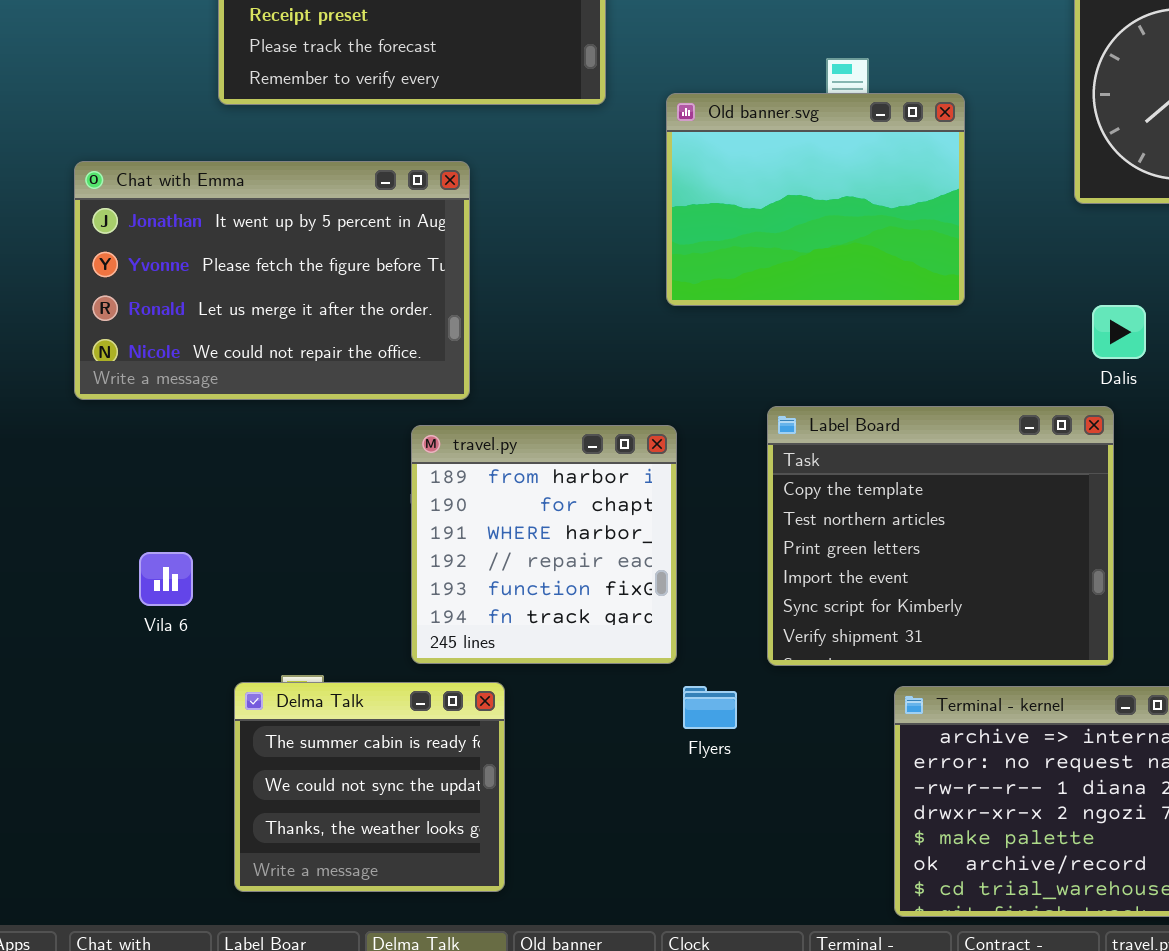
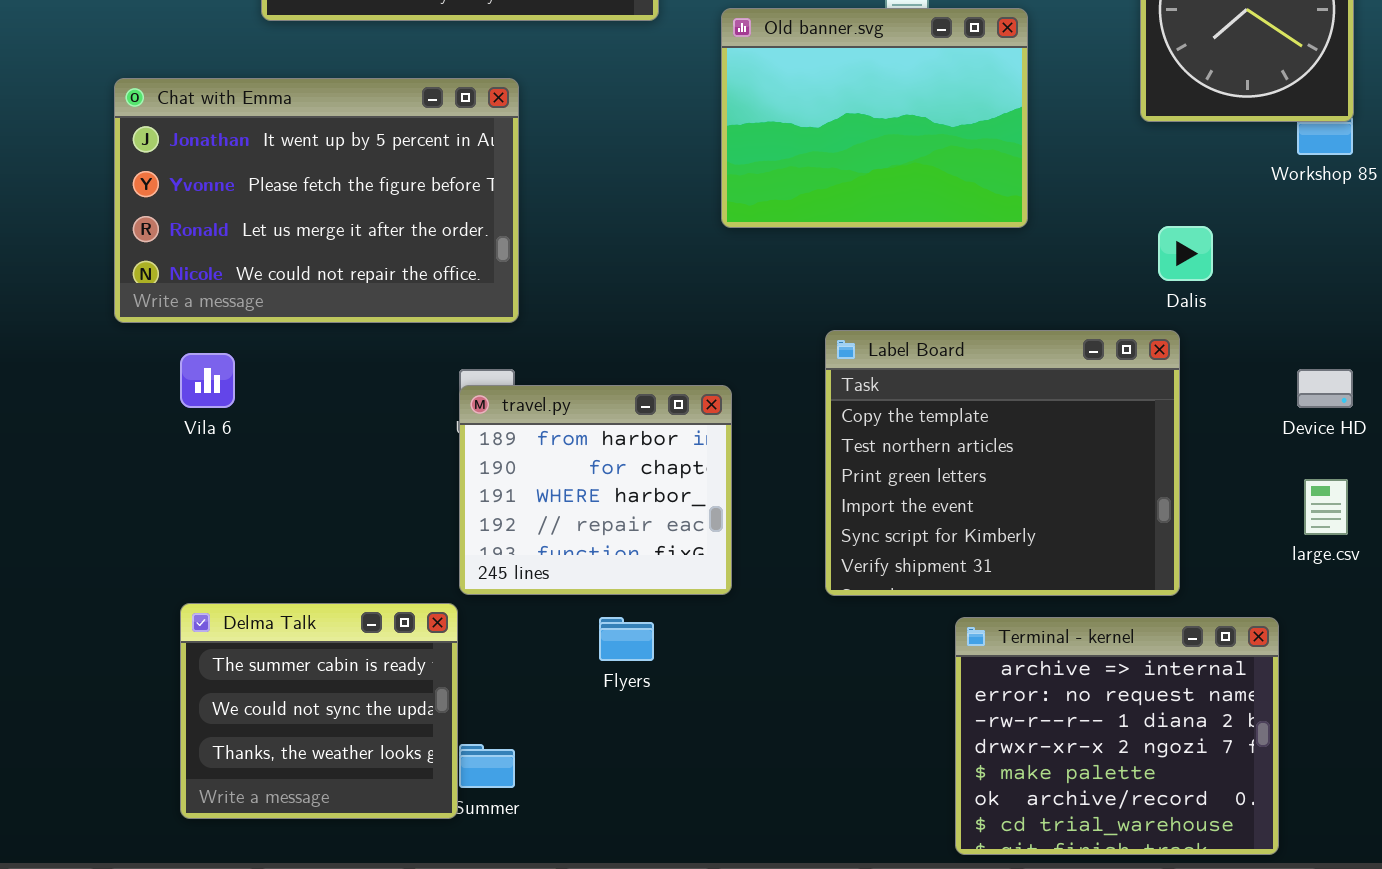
travel.py: [411,425,677,664] -> [459,385,732,595], resized
Vila 6: [139,552,193,606] -> [180,353,235,408], moved
Delma Talk: [234,682,505,892] -> [180,603,458,819], moved
Flyers: [683,686,737,729] -> [599,617,654,661], moved

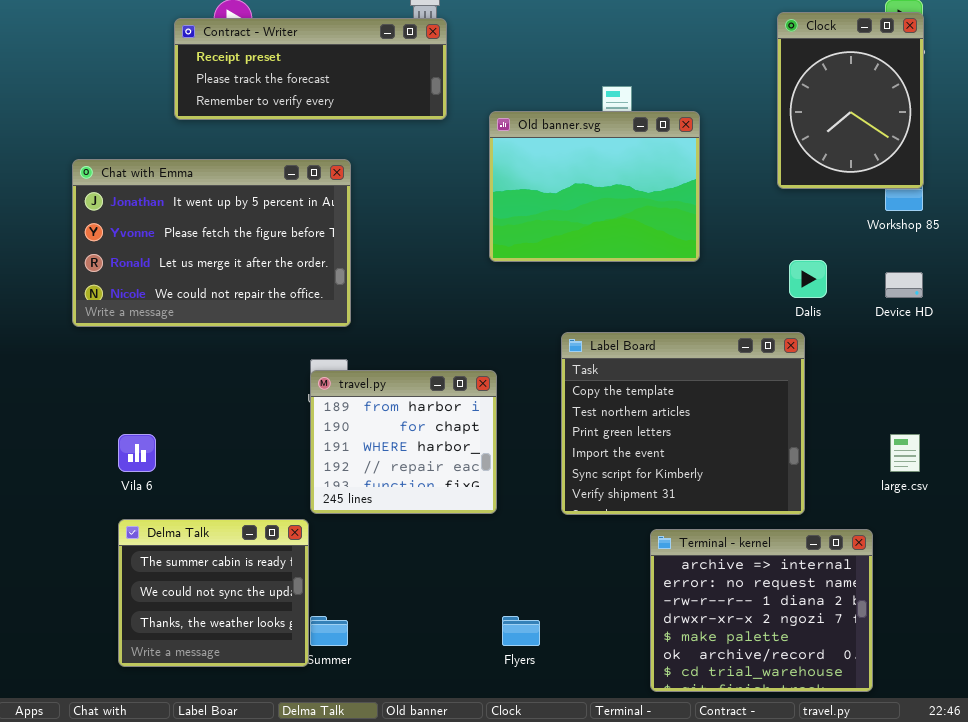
Vila 6: [180,353,235,408] -> [118,434,156,472], moved
Device HD: [1297,369,1353,408] -> [885,272,923,298], moved
Flyers: [599,617,654,661] -> [502,616,540,646], moved

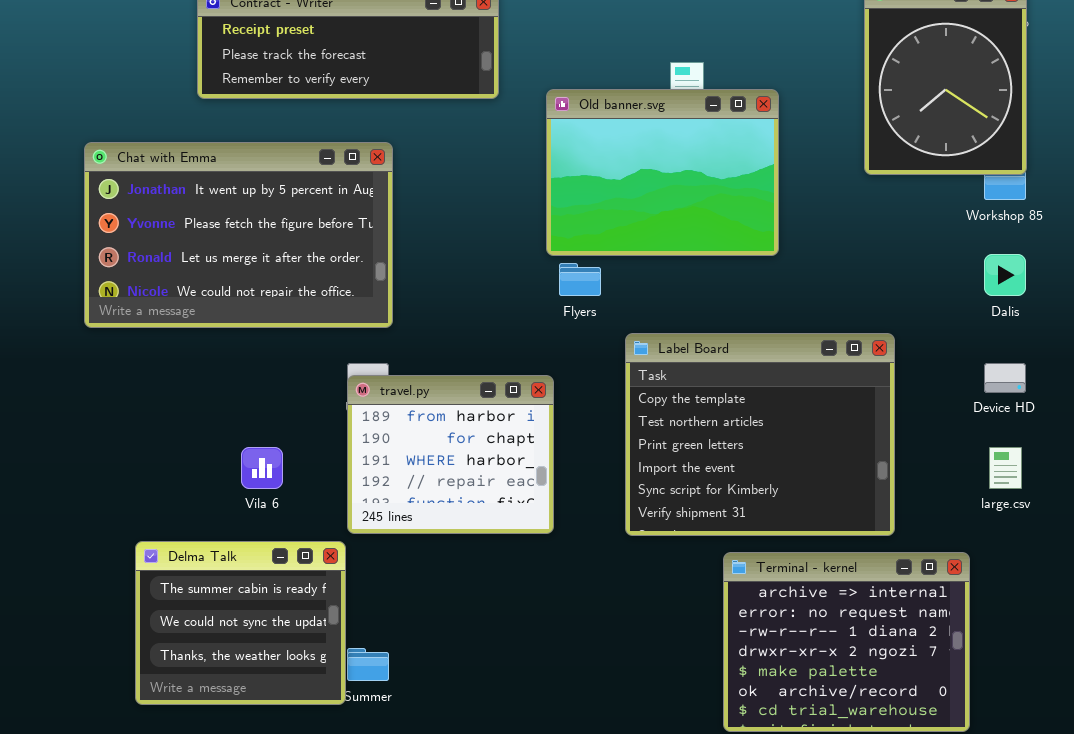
Dalis: [789,260,827,298] -> [984,254,1026,296], moved
Device HD: [885,272,923,298] -> [984,363,1026,393], moved
Vila 6: [118,434,156,472] -> [241,447,283,489], moved
Flyers: [502,616,540,646] -> [559,263,601,296], moved

